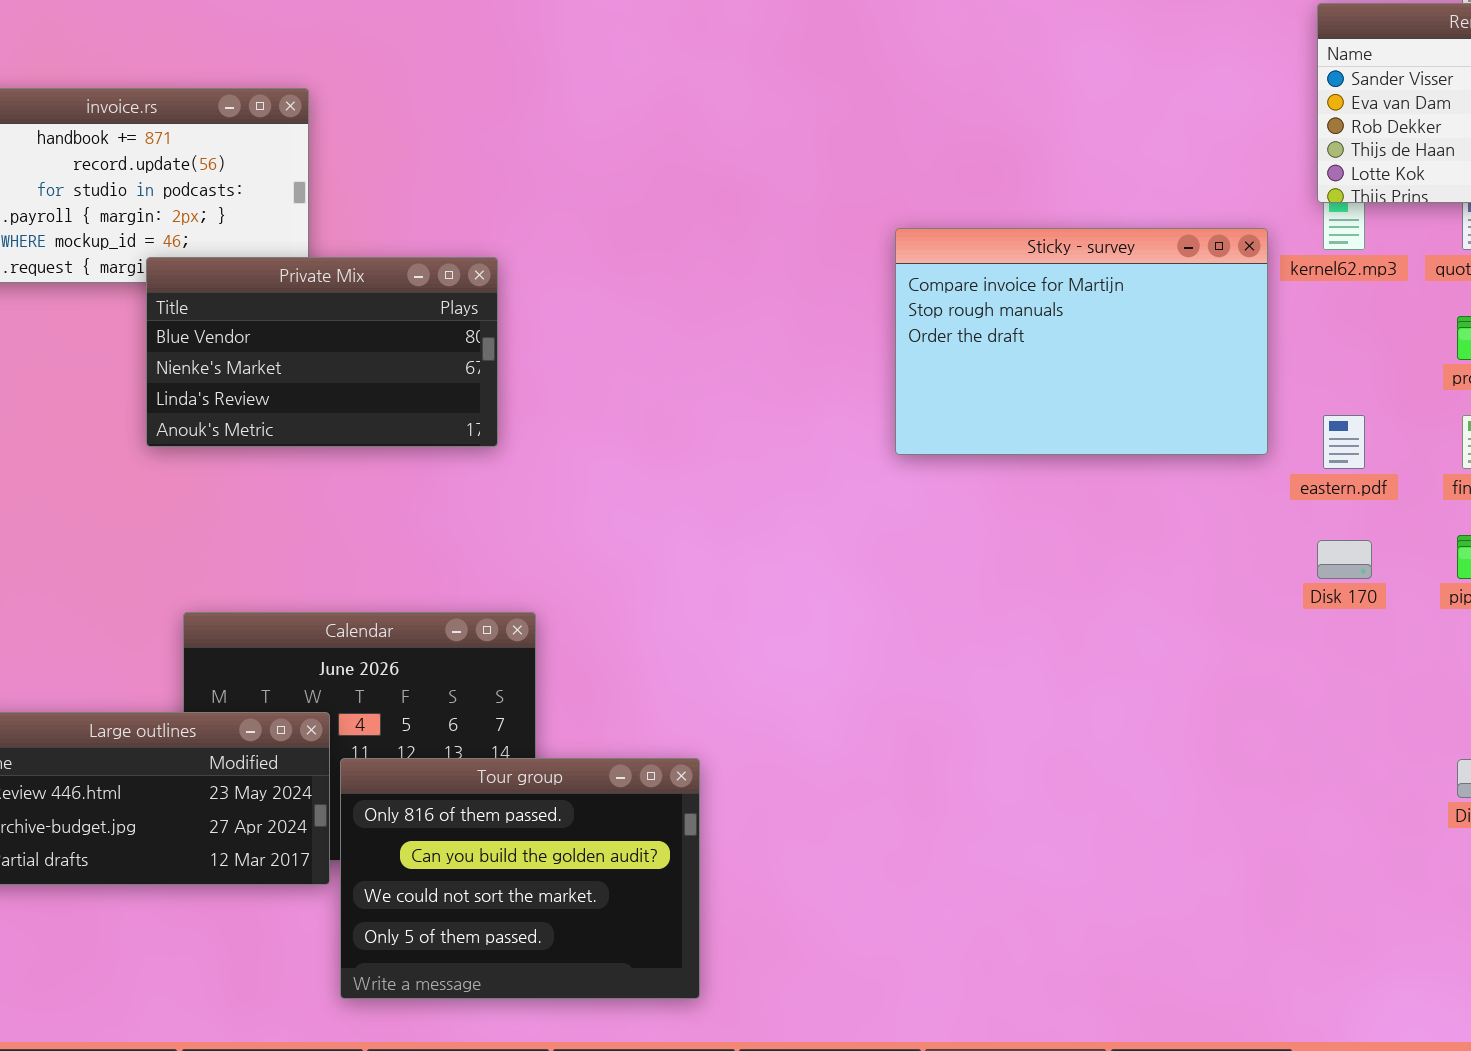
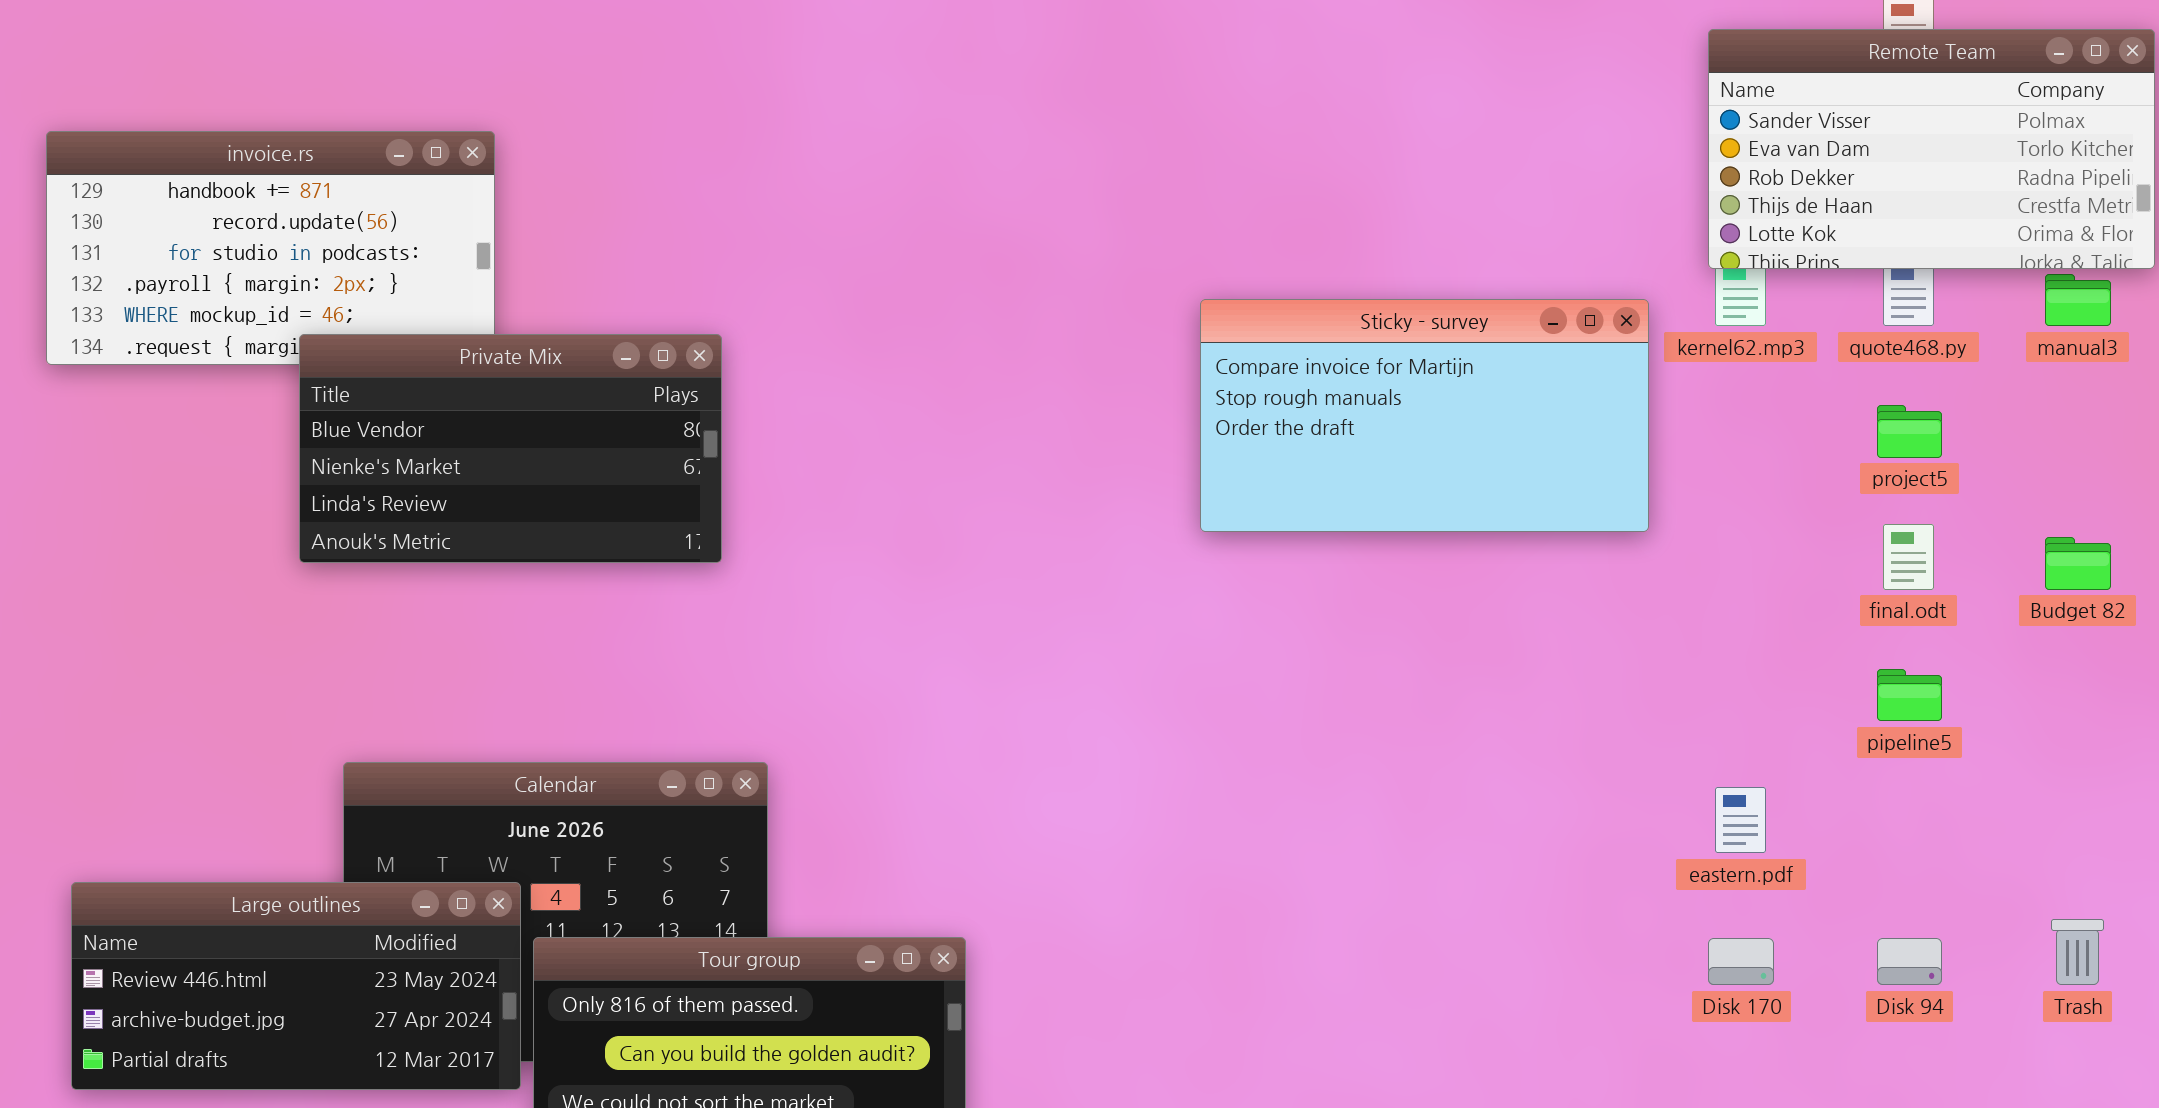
Sticky - survey: [895,228,1268,455] -> [1200,299,1649,532], resized
eastern.pdf: [1323,415,1365,469] -> [1715,787,1766,853], moved
Disk 170: [1317,540,1372,579] -> [1708,938,1774,985], moved

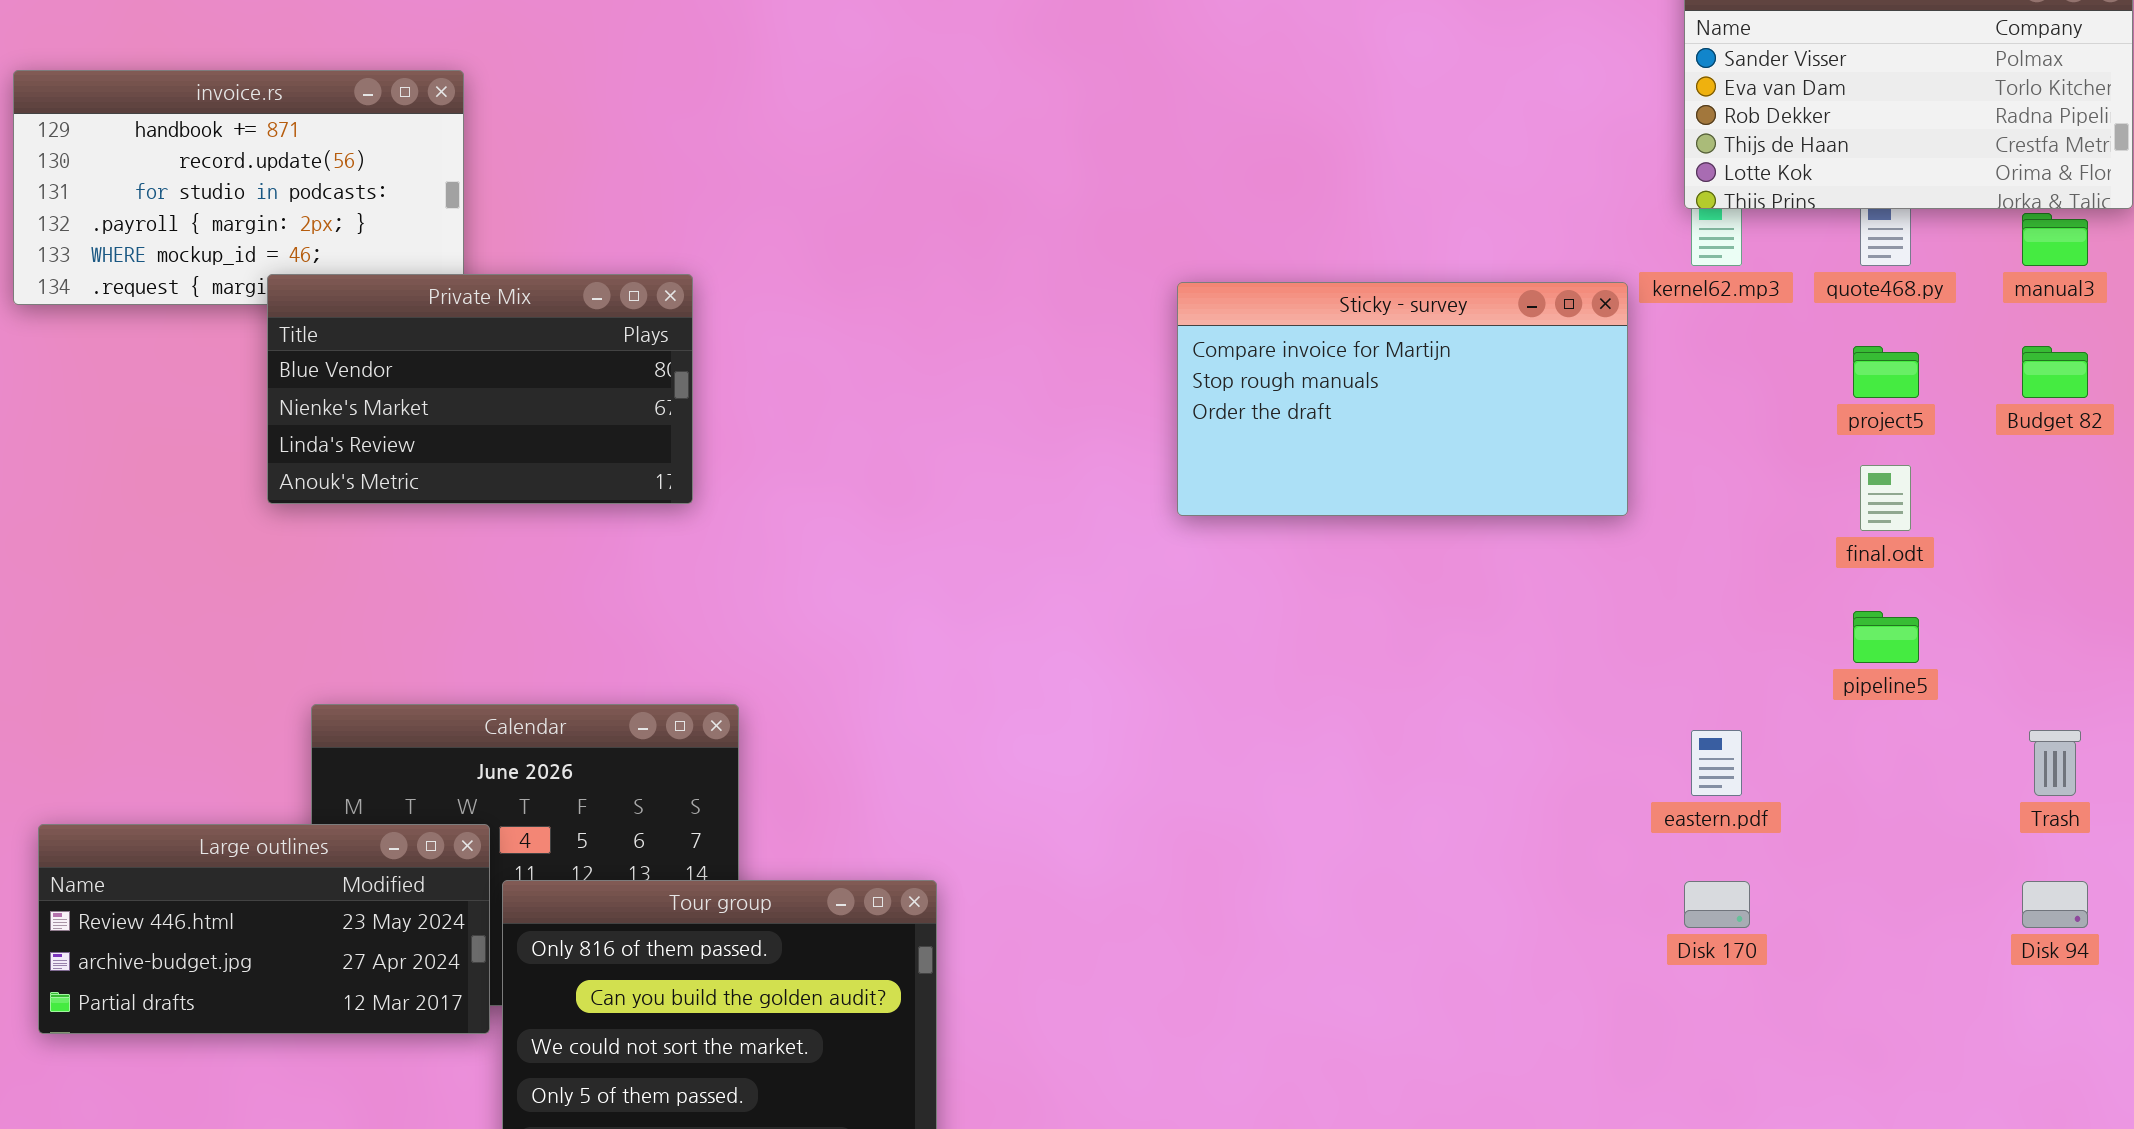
Sticky - survey: [1200,299,1649,532] -> [1177,282,1628,516], moved
Budget 82: [2045,537,2111,590] -> [2022,346,2088,398], moved
Trash: [2051,919,2104,985] -> [2029,730,2081,796], moved
Disk 94: [1877,938,1942,985] -> [2022,881,2088,928], moved

